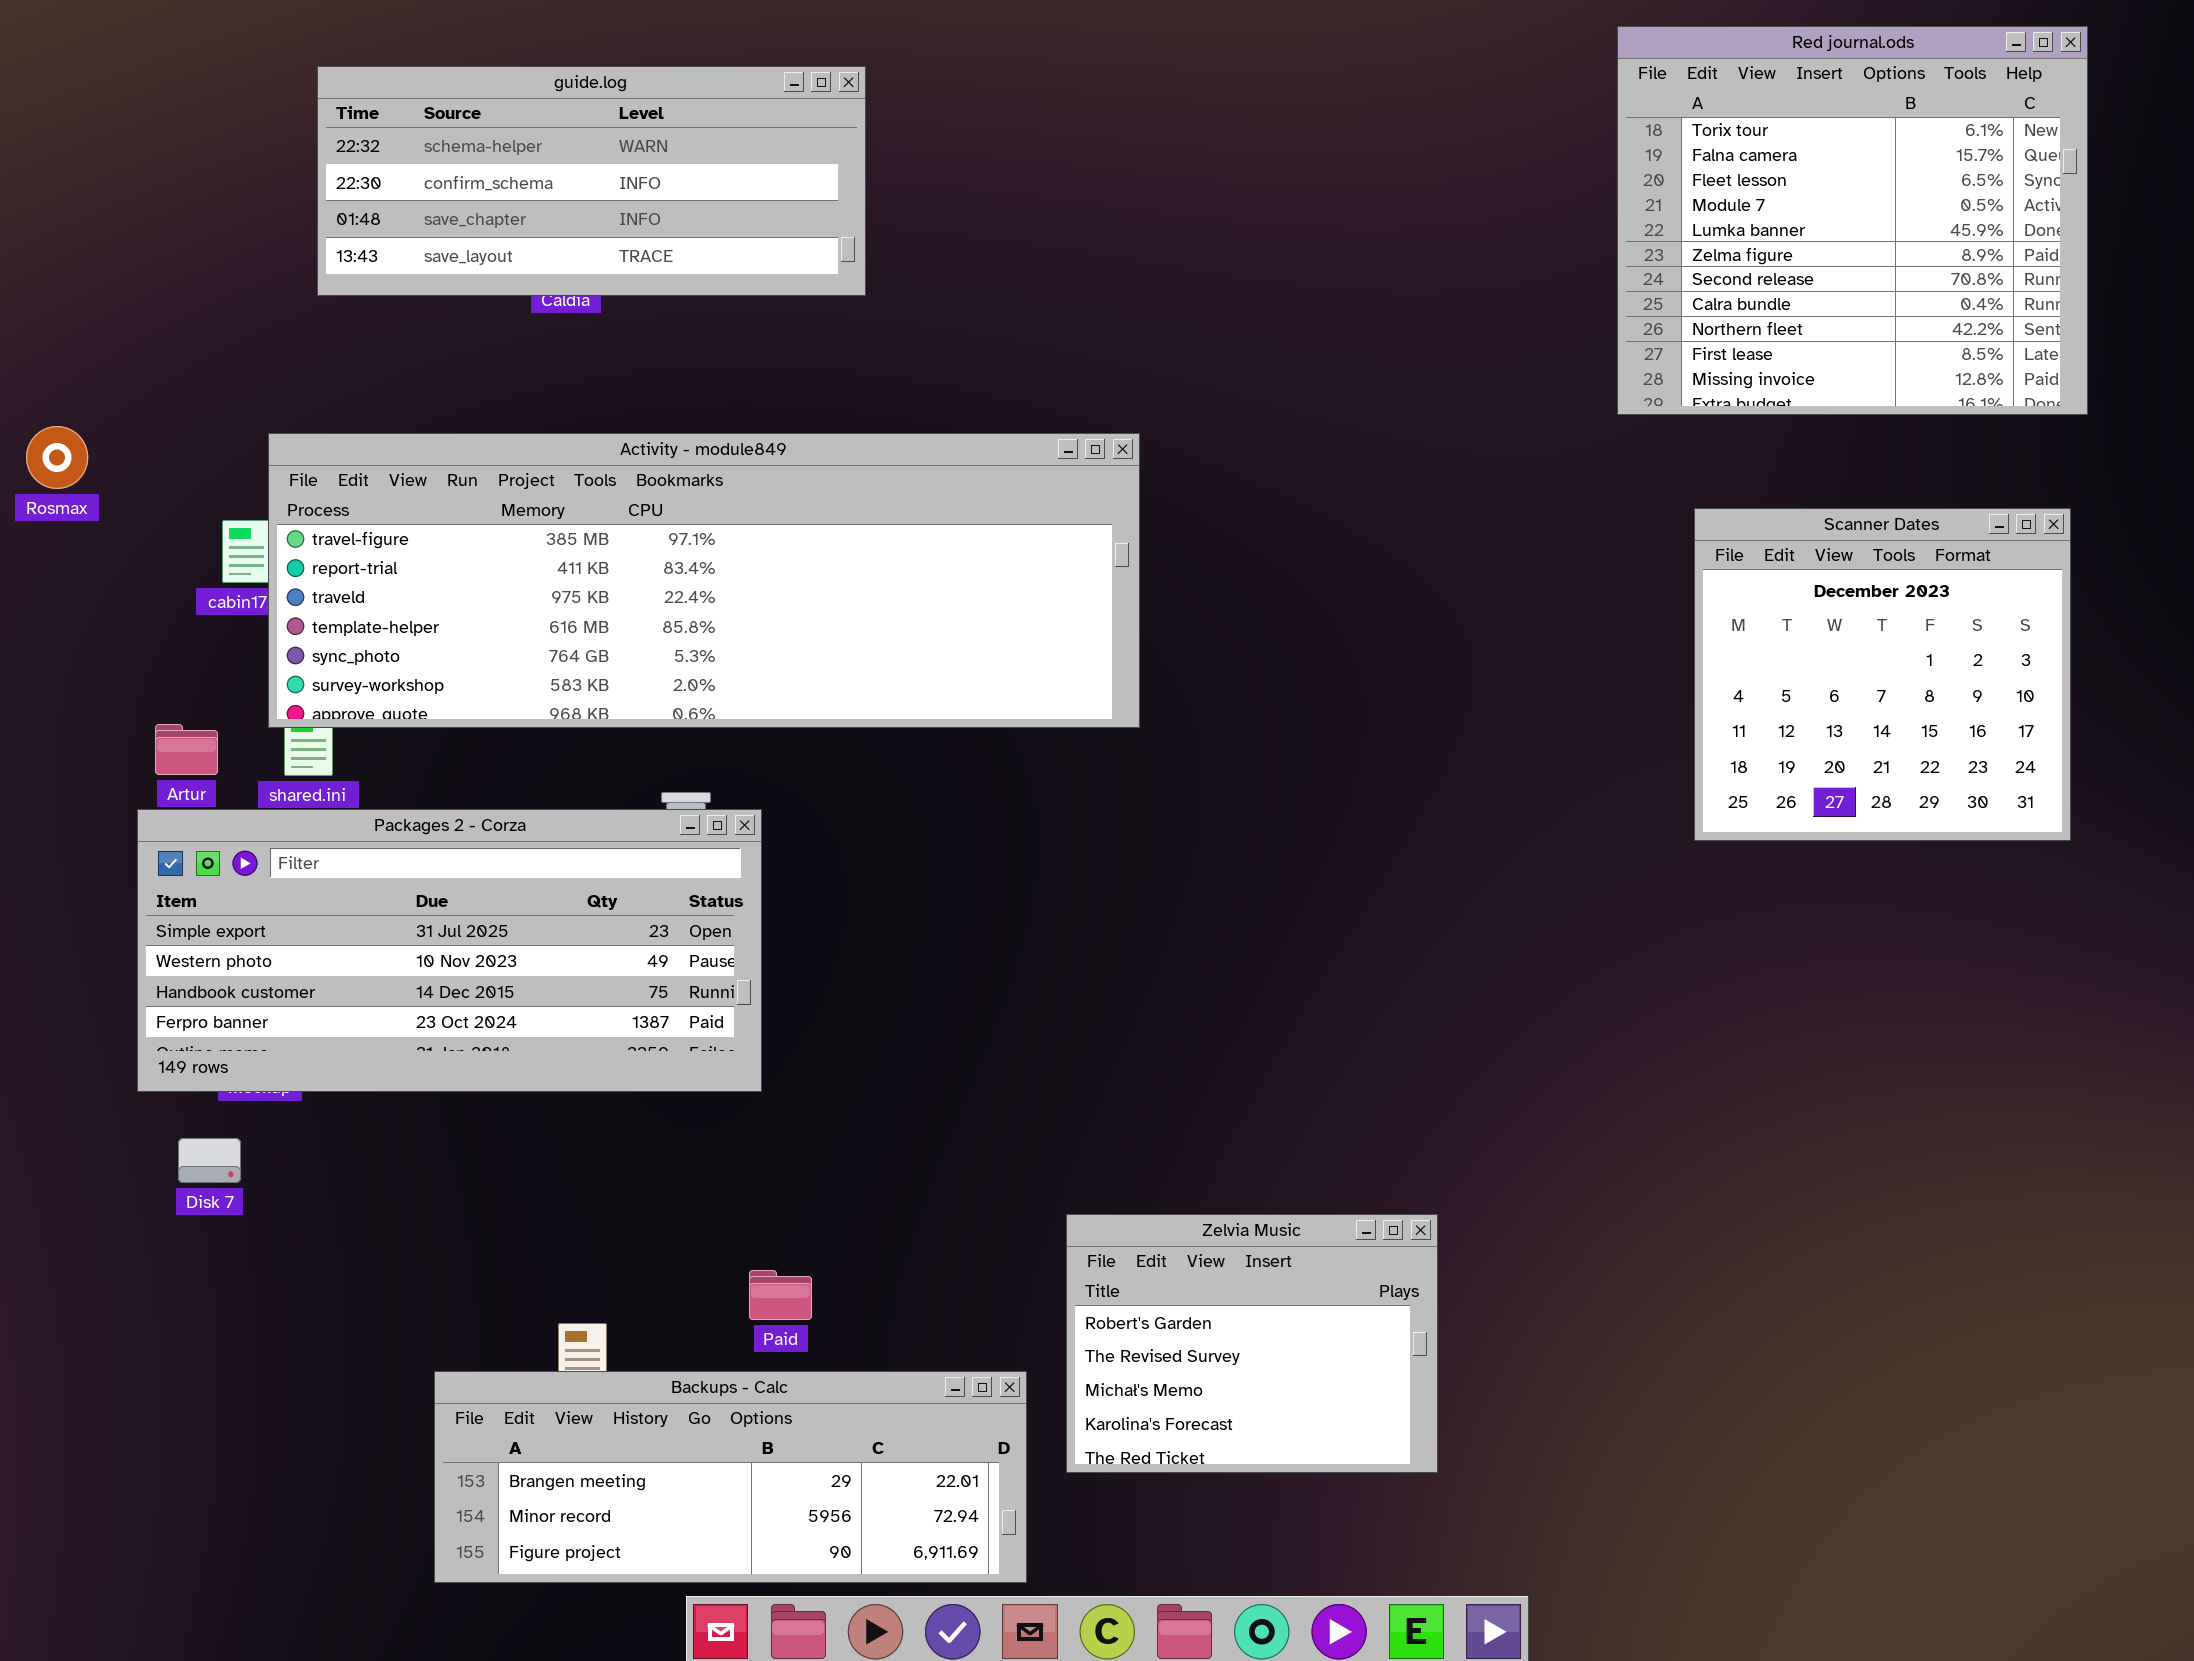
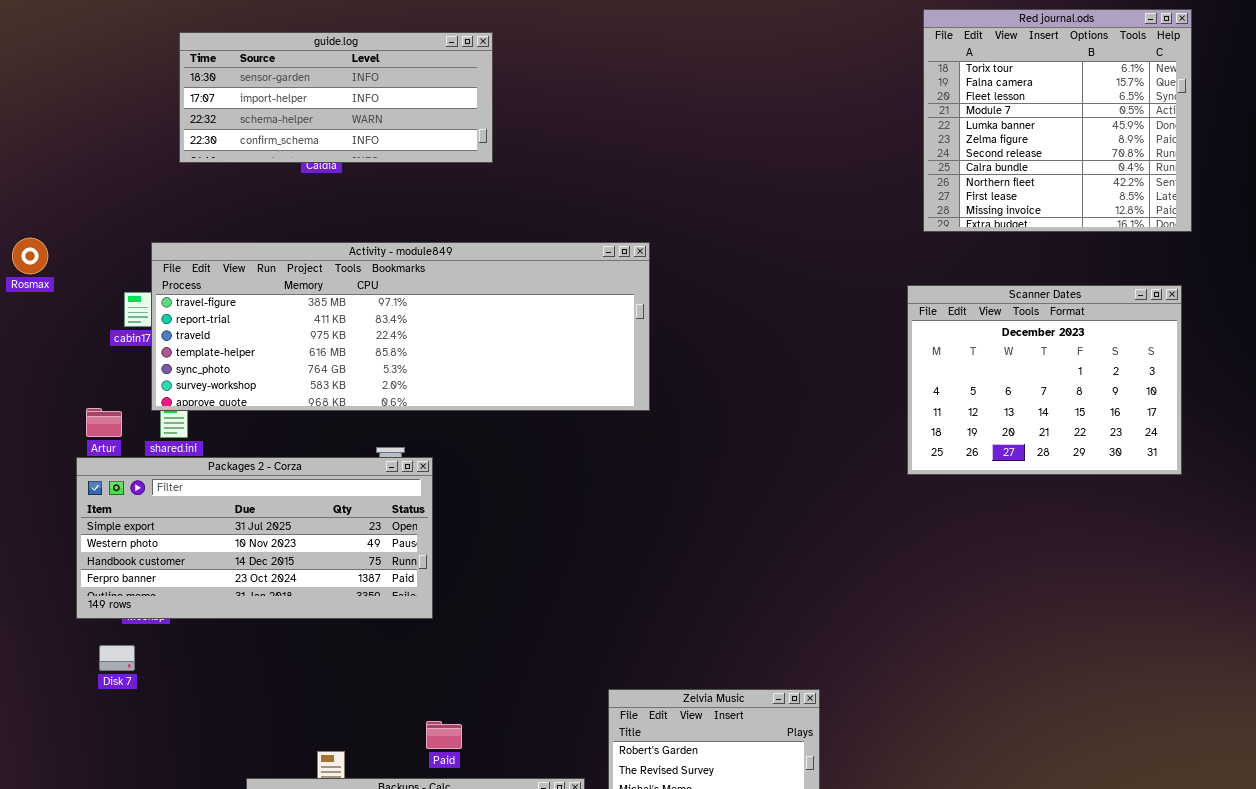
guide.log: [317,66,866,296] -> [179,32,493,163], scrolled up 2 rows
Scanner Dates: [1694,508,2071,841] -> [907,285,1182,475], resized

